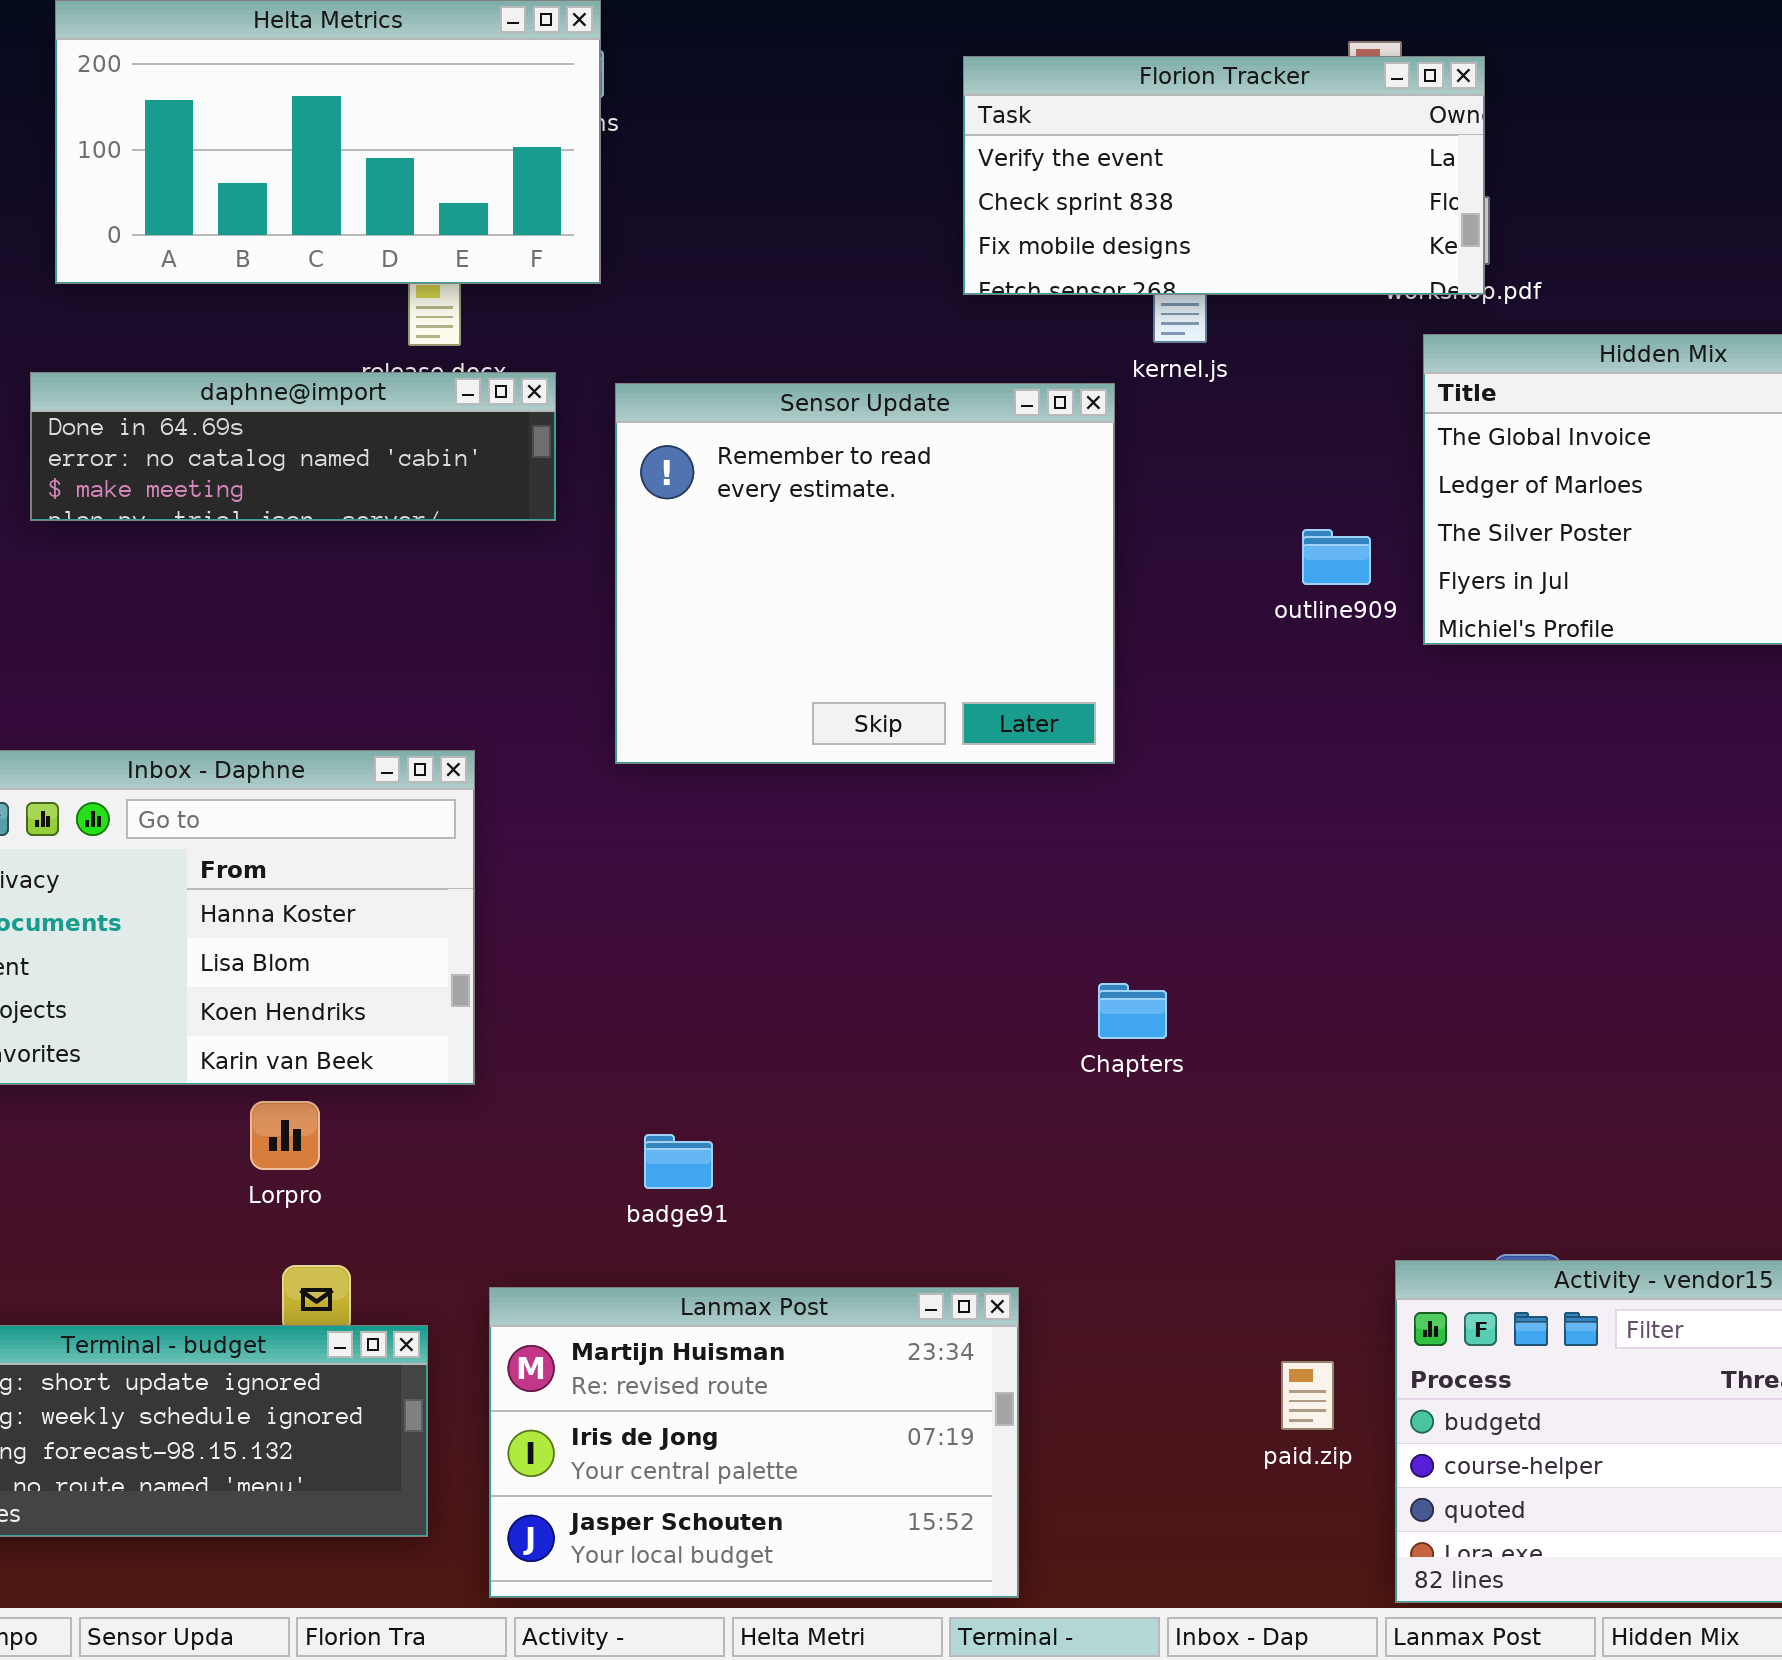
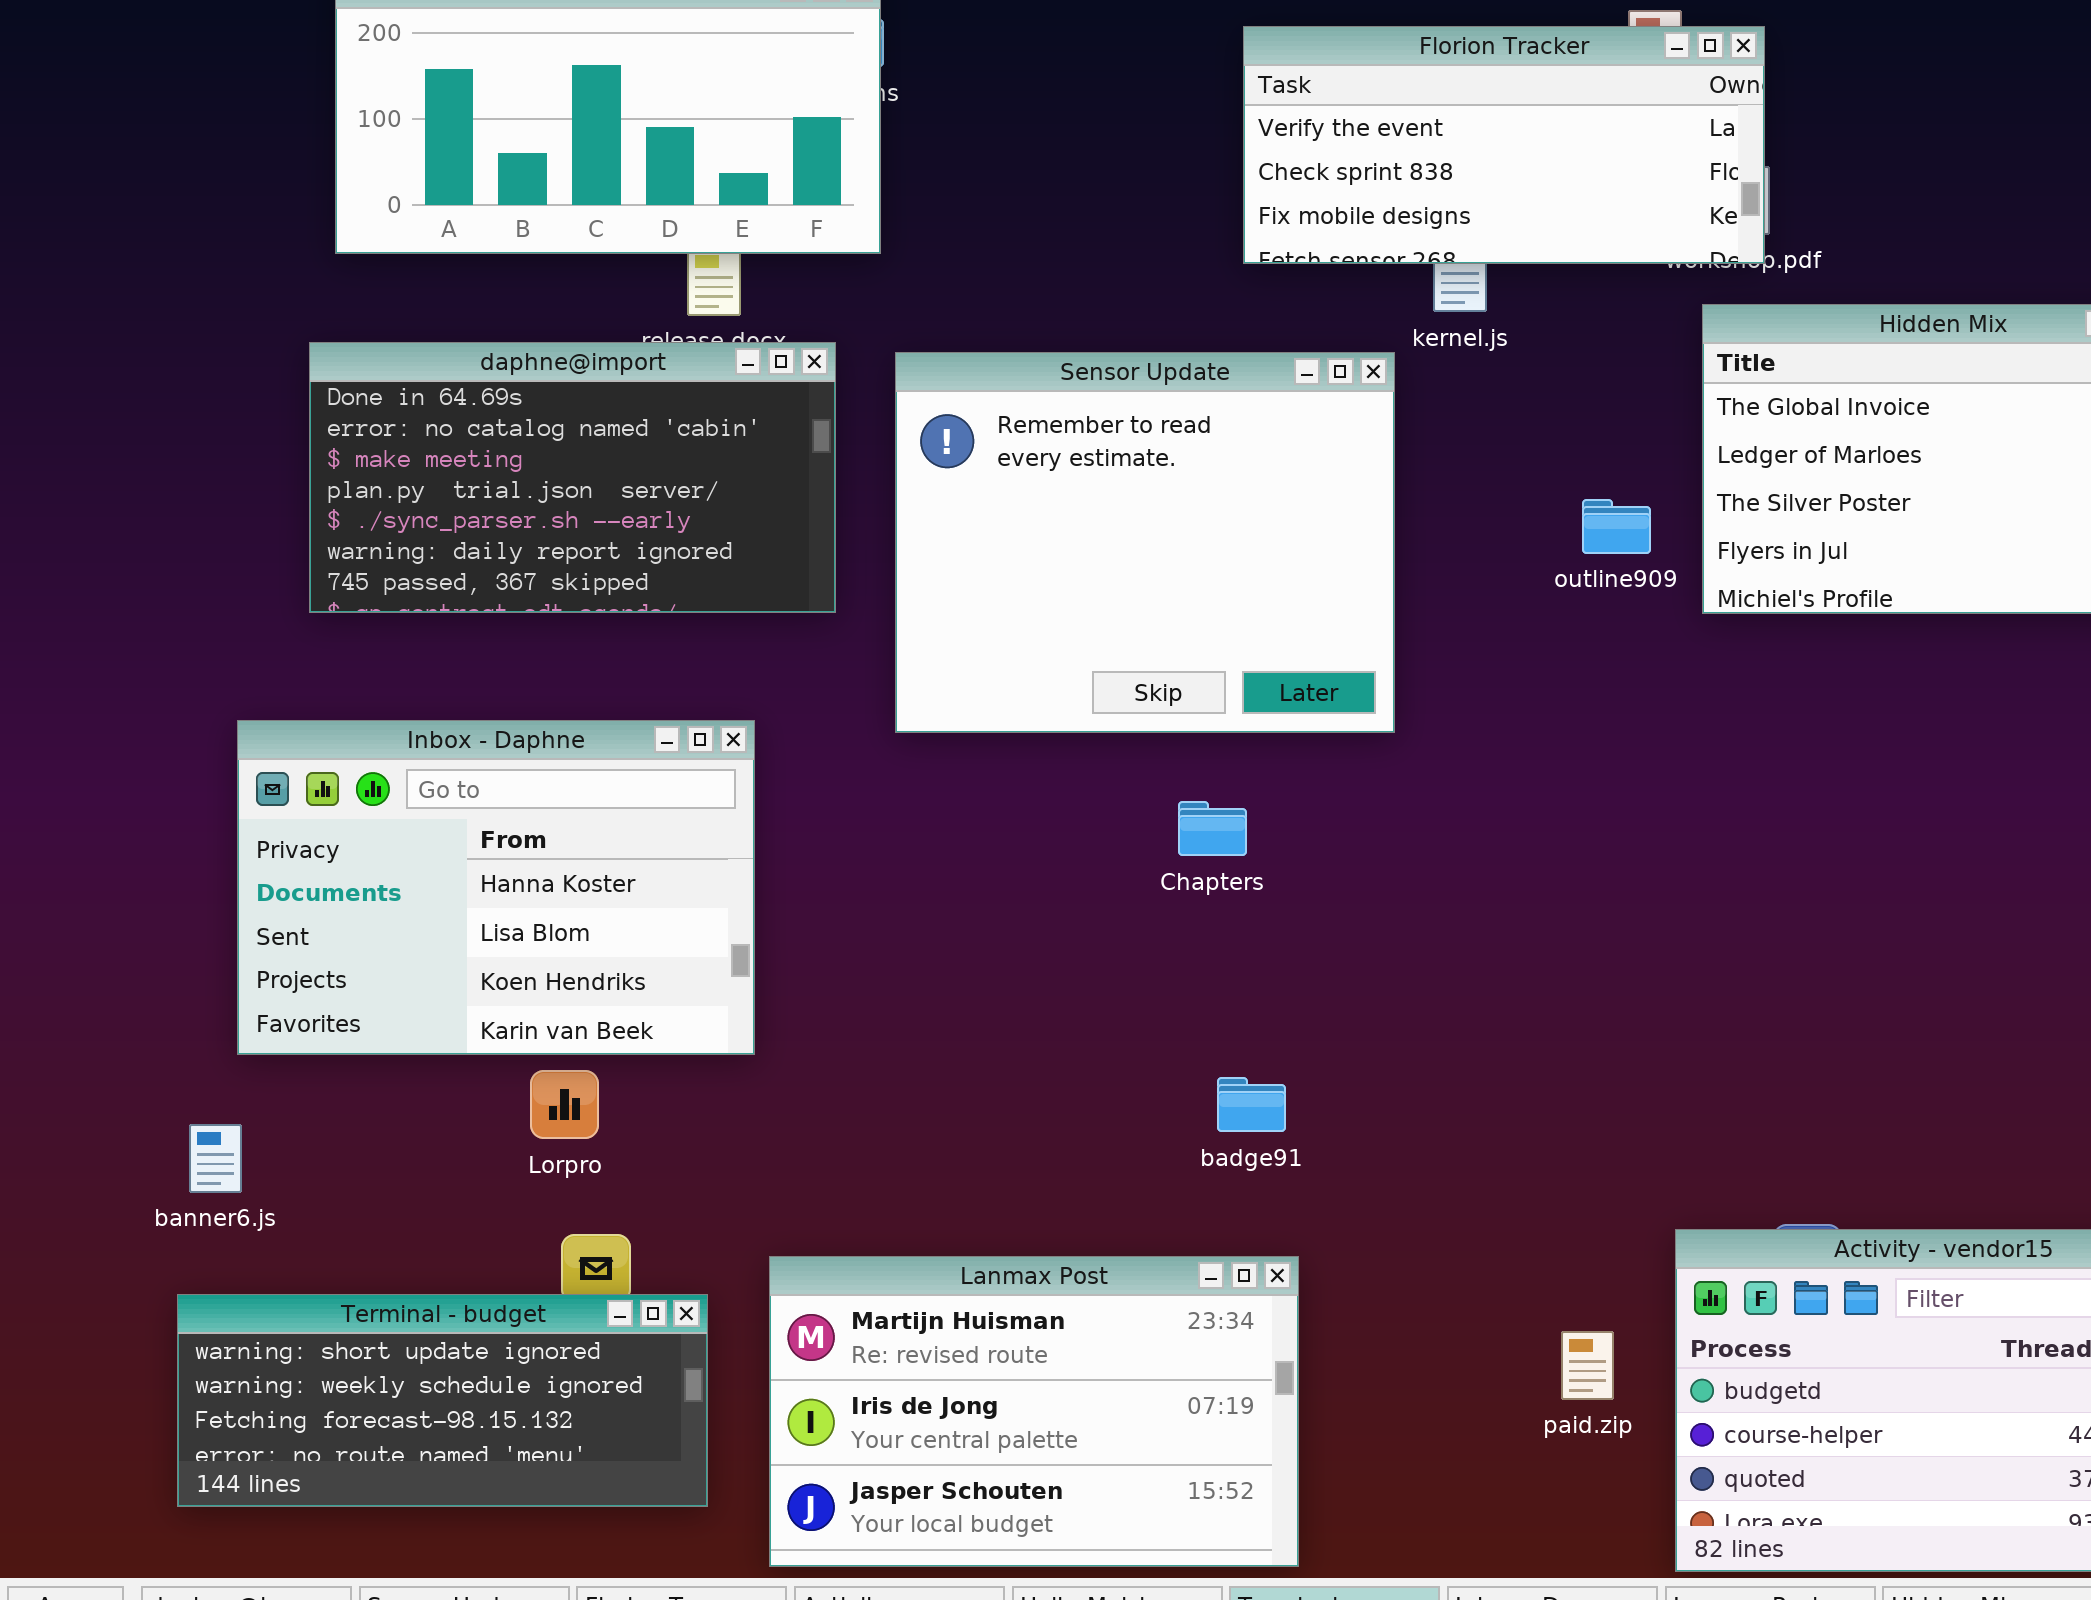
daphne@import: [30,372,556,521] -> [309,342,836,613], resized
Chapters: [1098,983,1167,1039] -> [1178,801,1247,856], moved
badge91: [644,1134,713,1189] -> [1217,1077,1286,1132], moved

